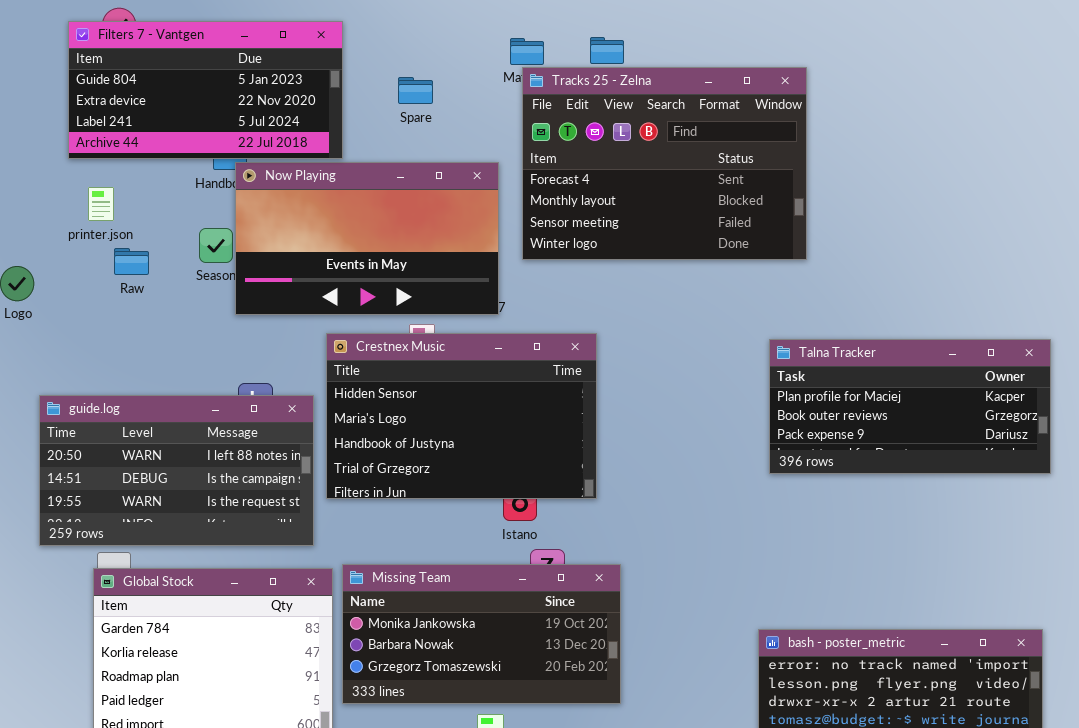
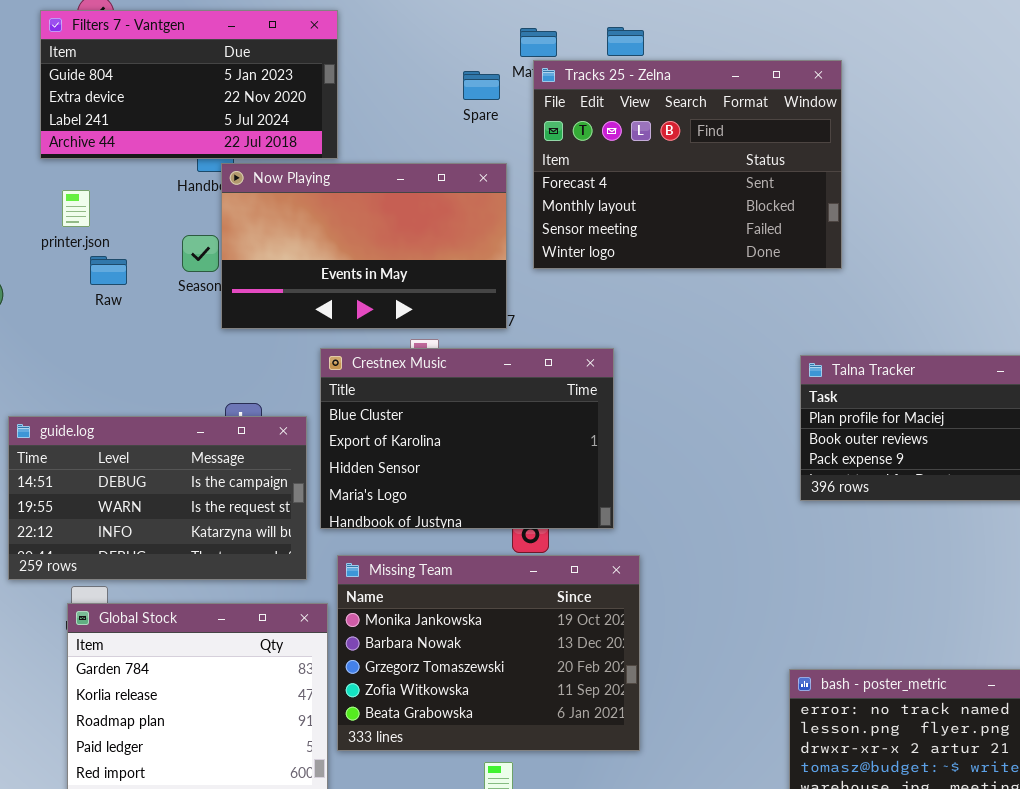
Spare: [398,77,433,104] -> [463,71,500,100], moved
Crestnex Music: [326,333,597,499] -> [320,348,614,529], scrolled up 2 rows
guide.log: [39,395,314,546] -> [8,416,307,580], scrolled down 1 row
Missing Team: [342,564,621,704] -> [337,555,640,751], resized

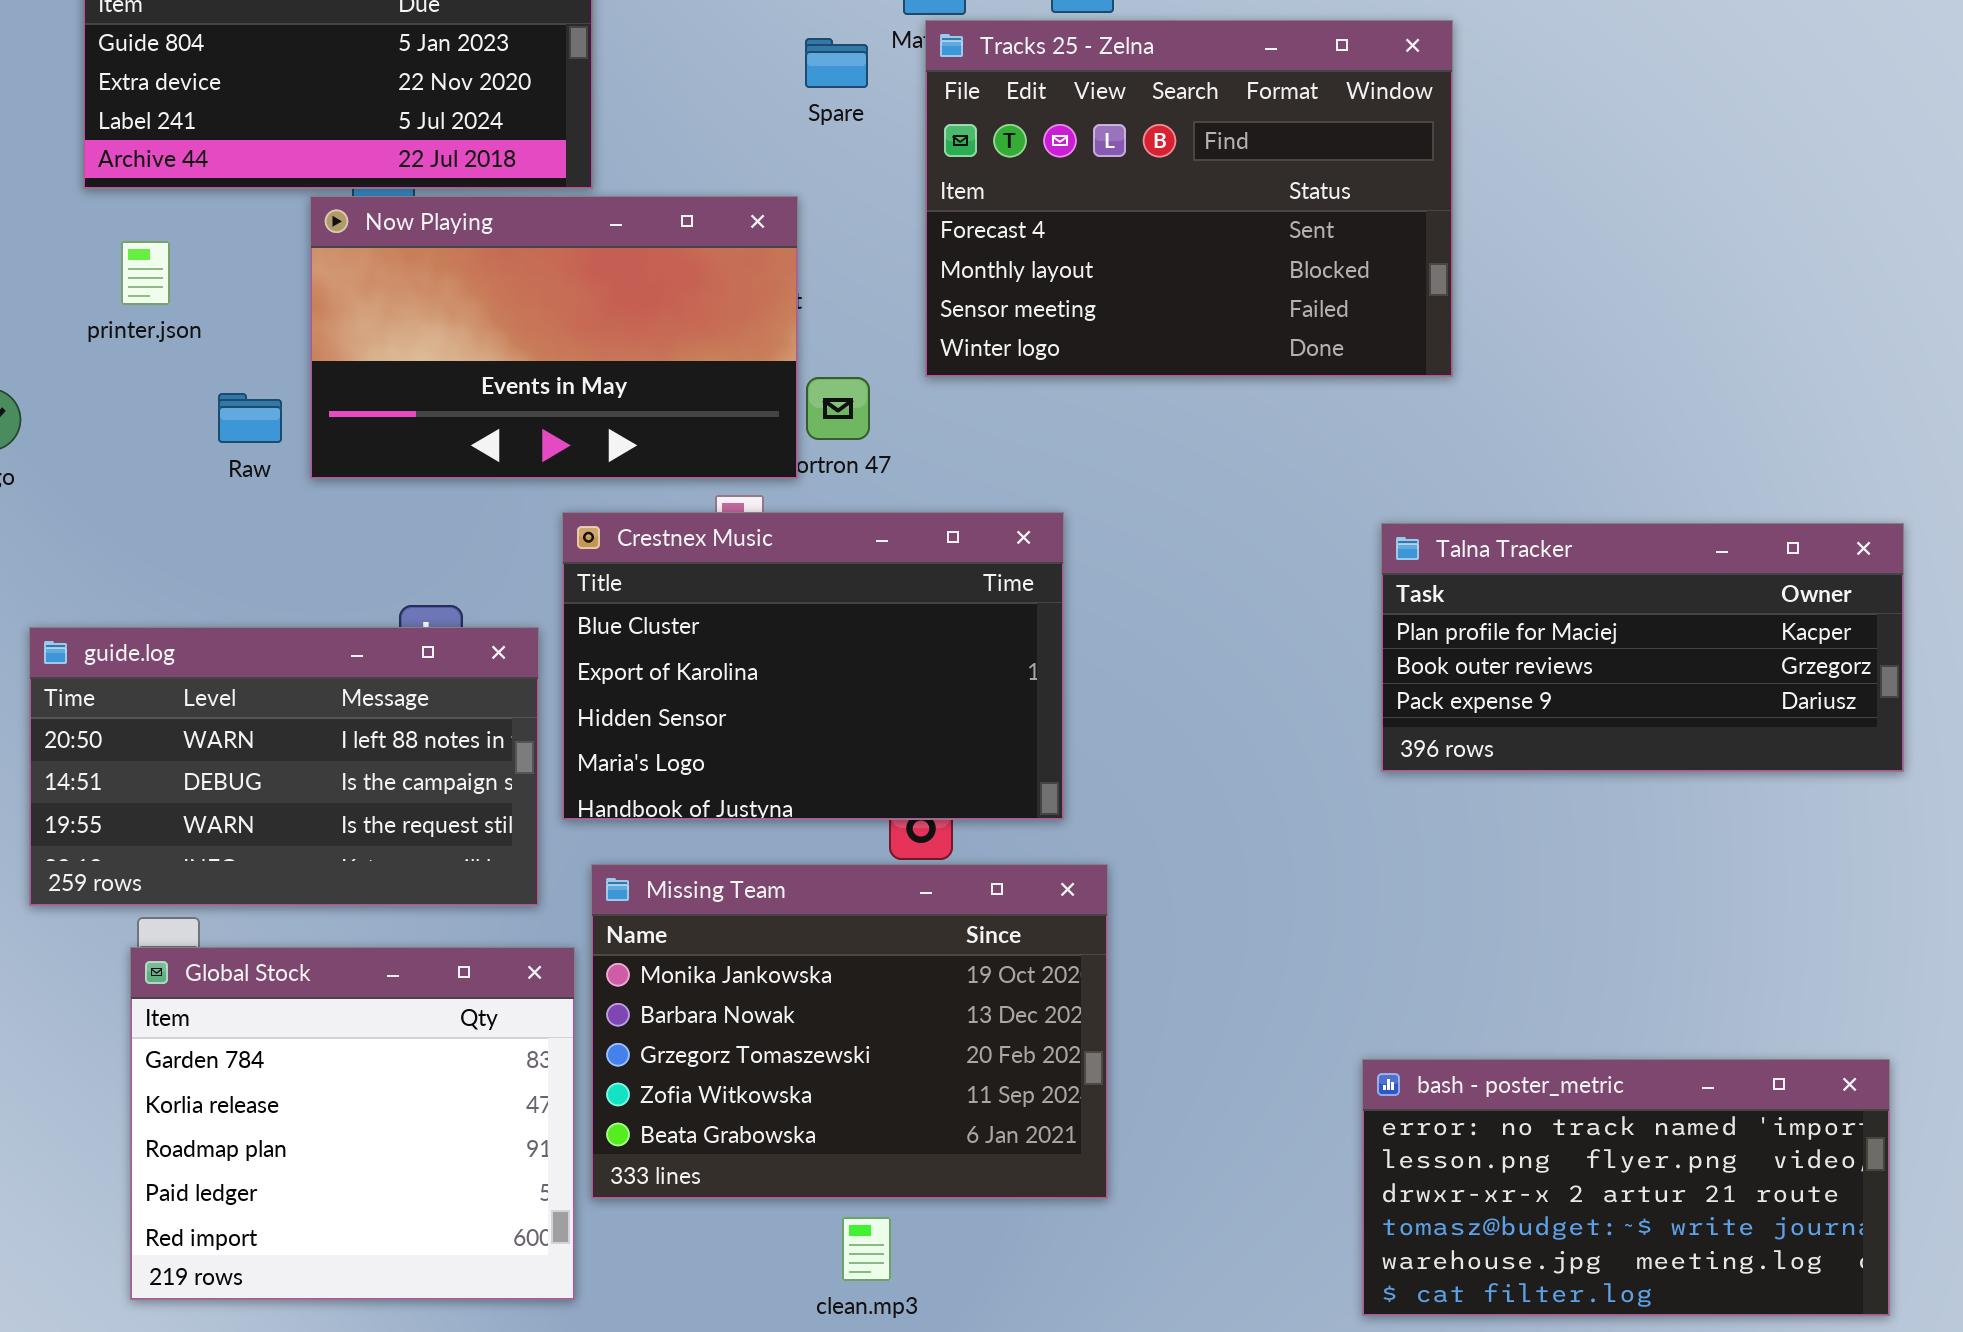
Now Playing: [221,163,507,329] -> [310,196,798,479], moved
Raw: [90,256,127,285] -> [218,393,282,443], moved
guide.log: [8,416,307,580] -> [29,627,539,906], scrolled up 1 row

